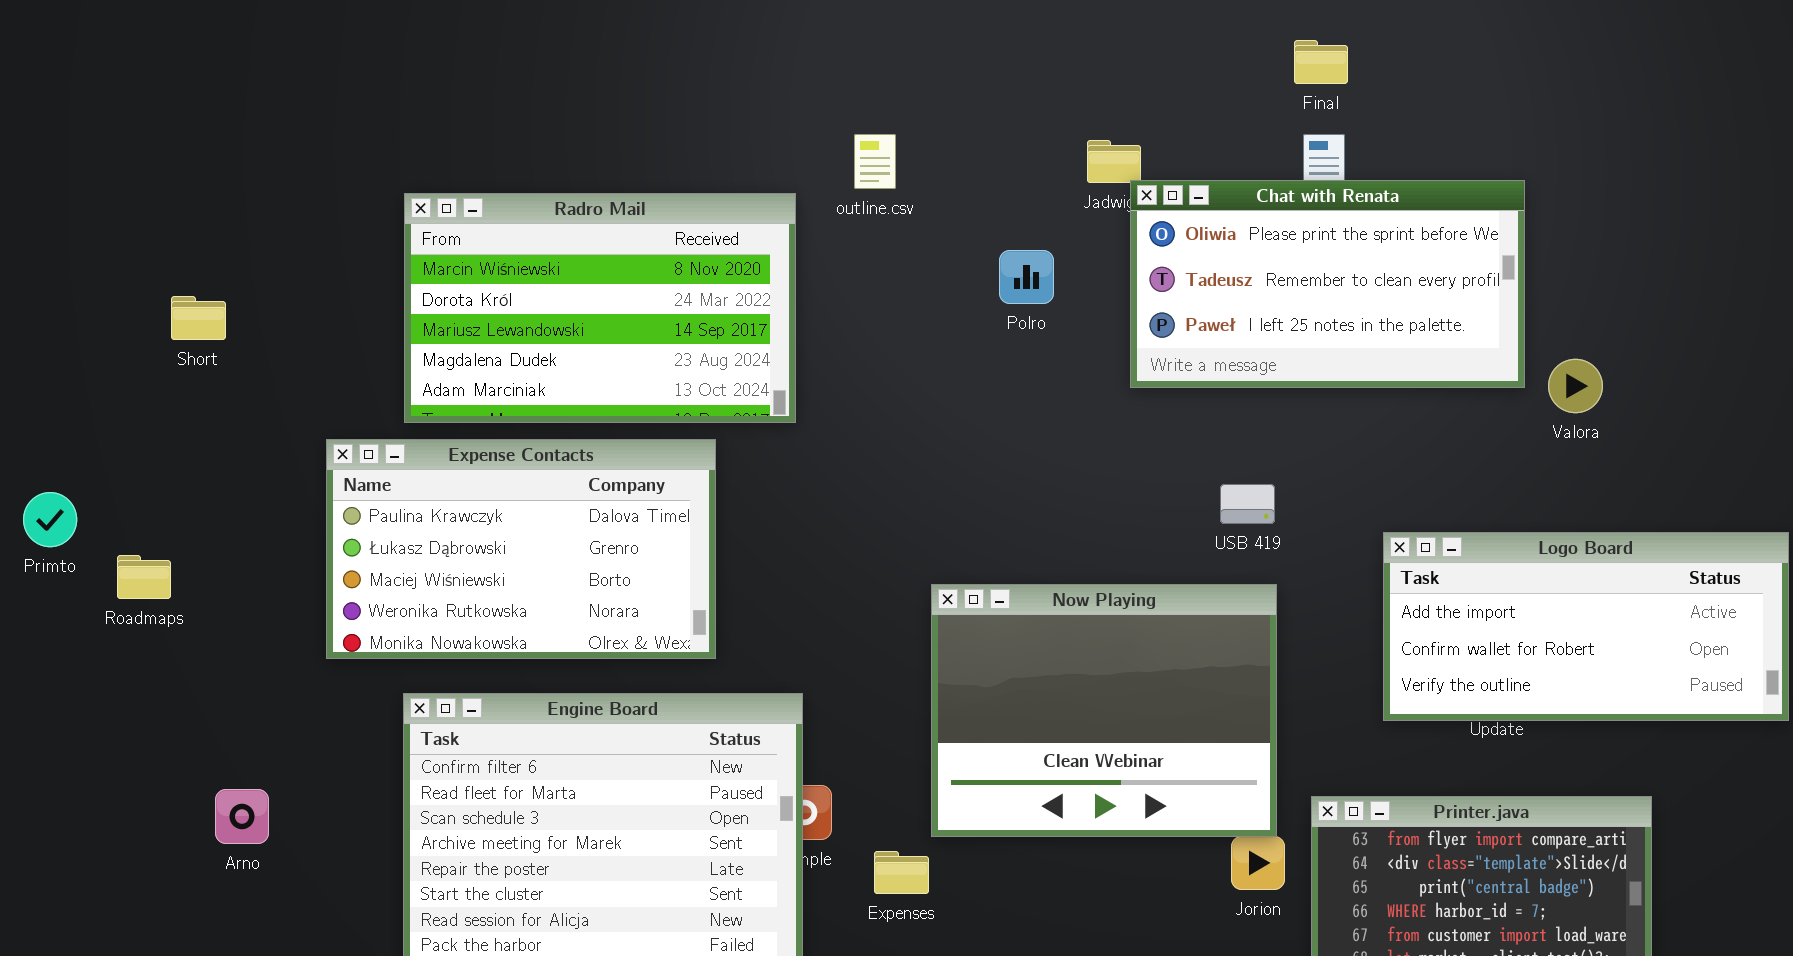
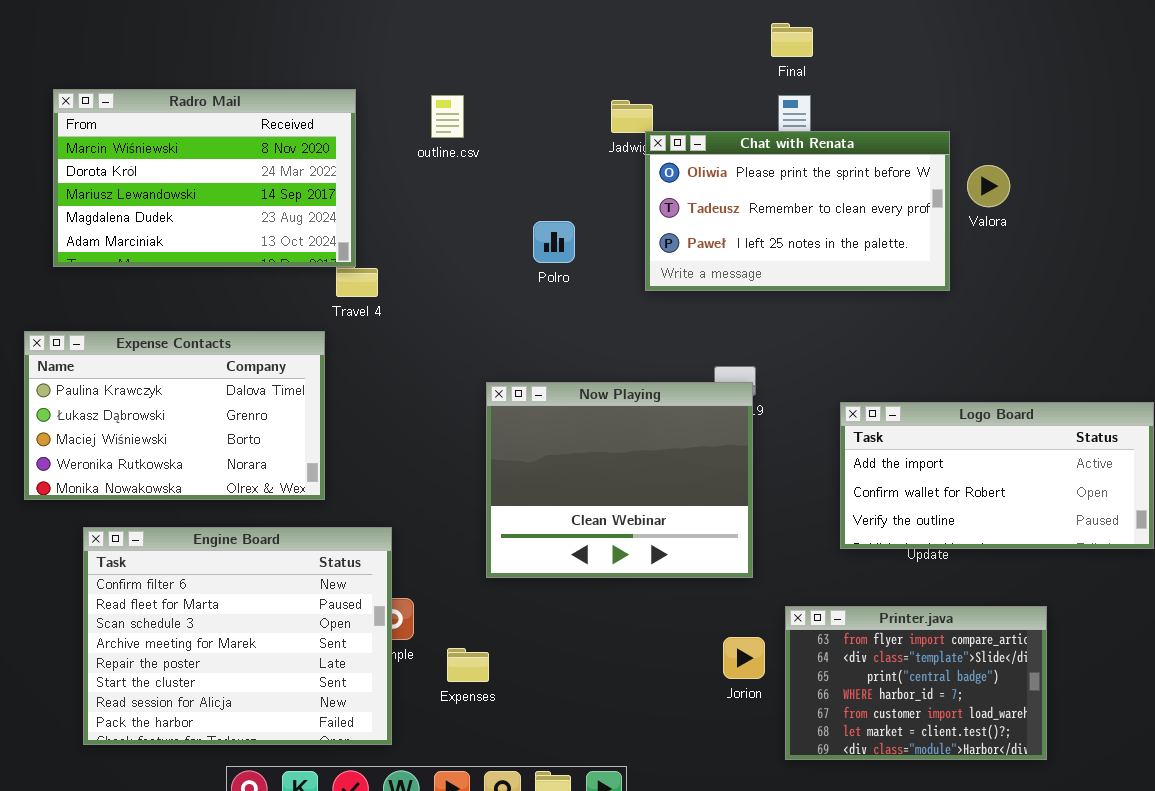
Radro Mail: [404,193,796,423] -> [53,89,356,267], moved
Polro: [999,250,1054,304] -> [533,221,575,263], moved
Valora: [1548,359,1603,413] -> [967,165,1010,207], moved
Now Playing: [931,584,1277,837] -> [486,382,753,578], moved

